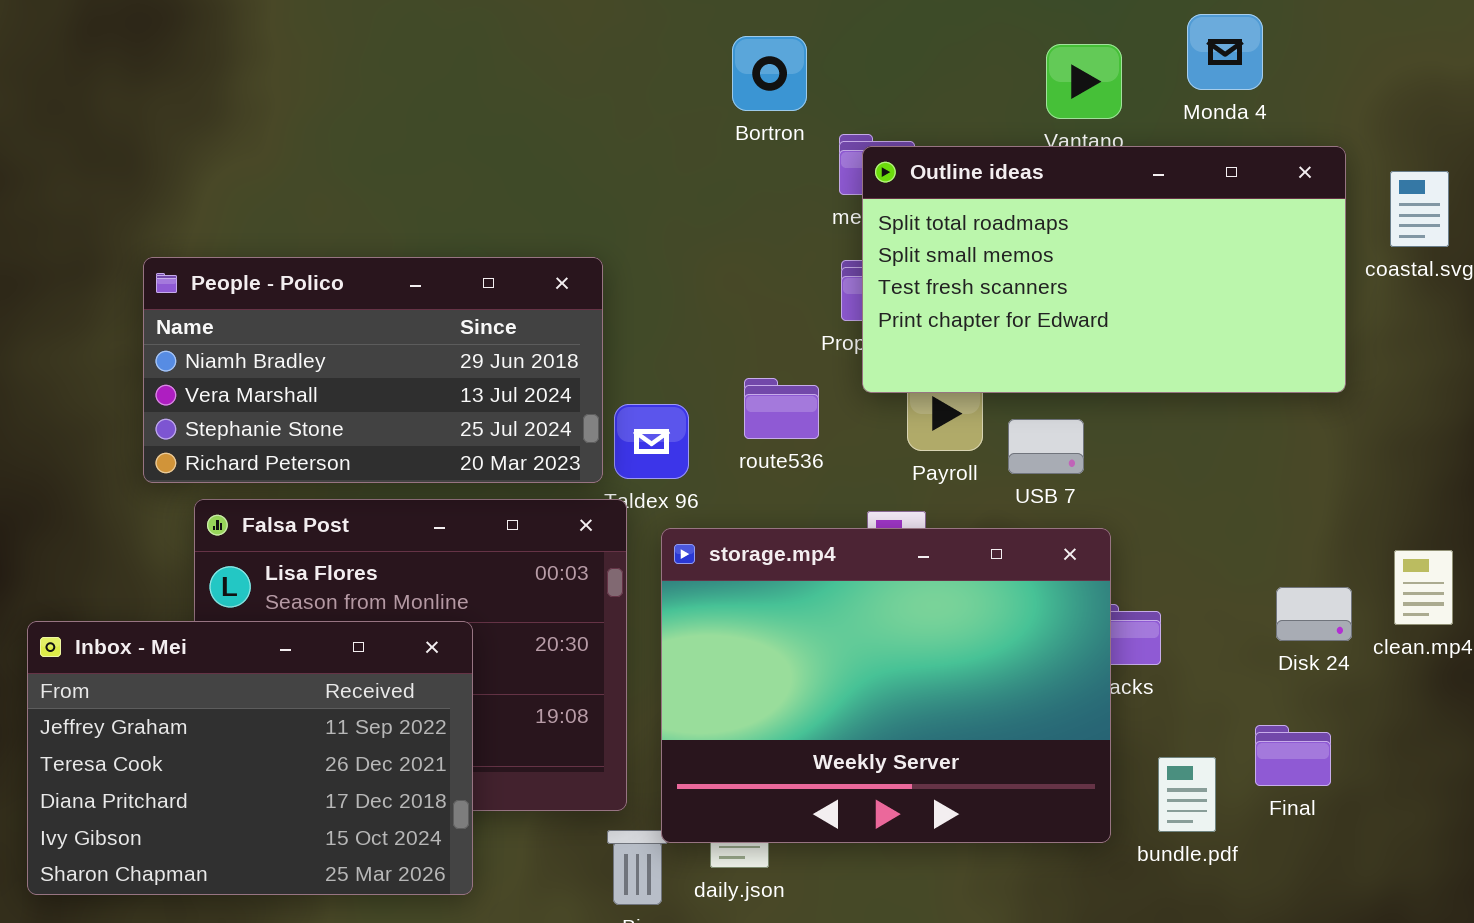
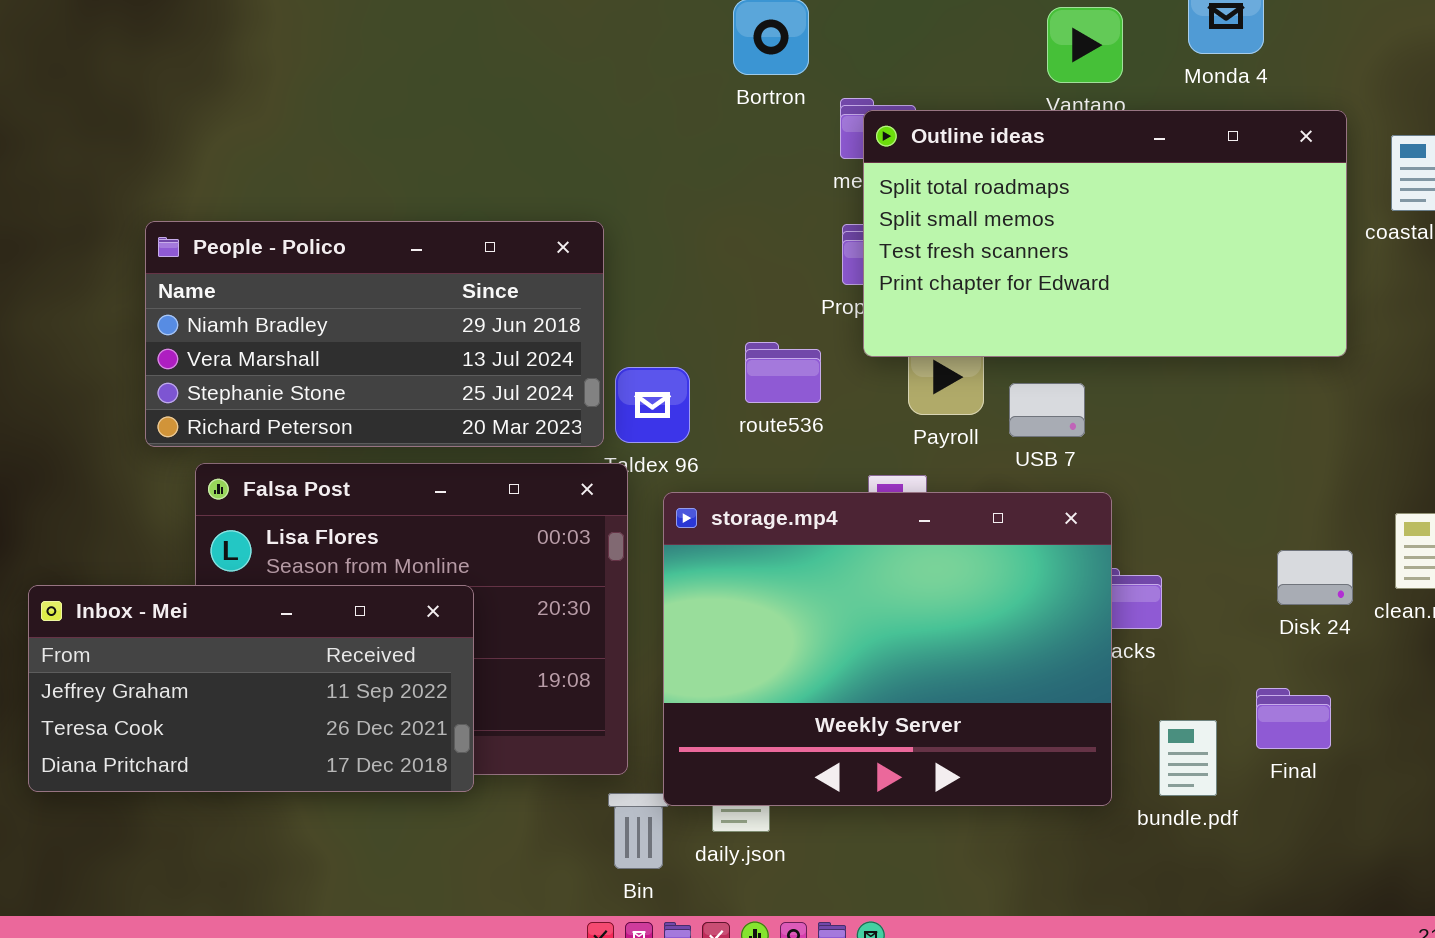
Inbox - Mei: [27,621,473,895] -> [28,585,474,792], resized

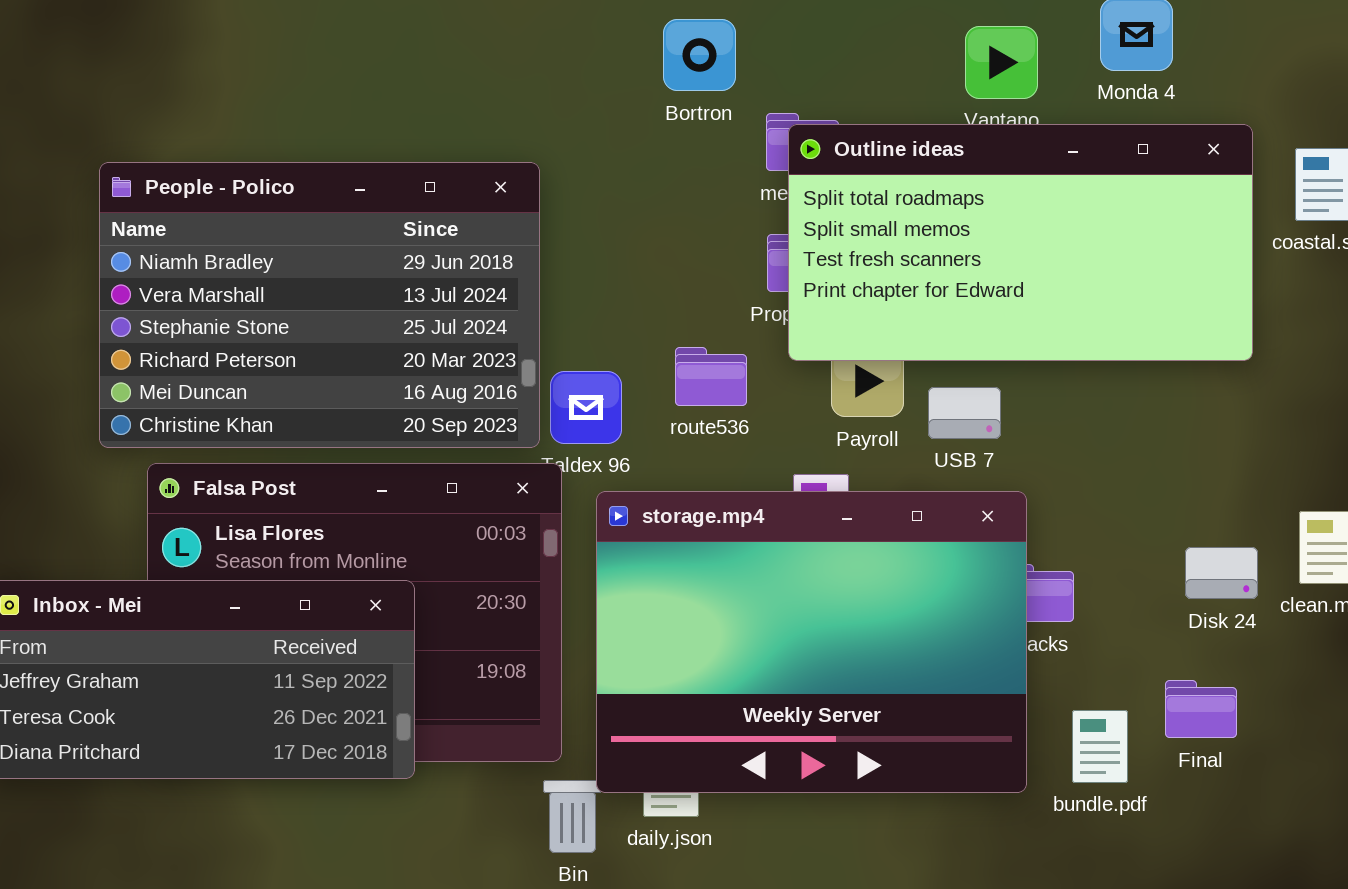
People - Polico: [145,221,604,447] -> [99,162,540,448], resized

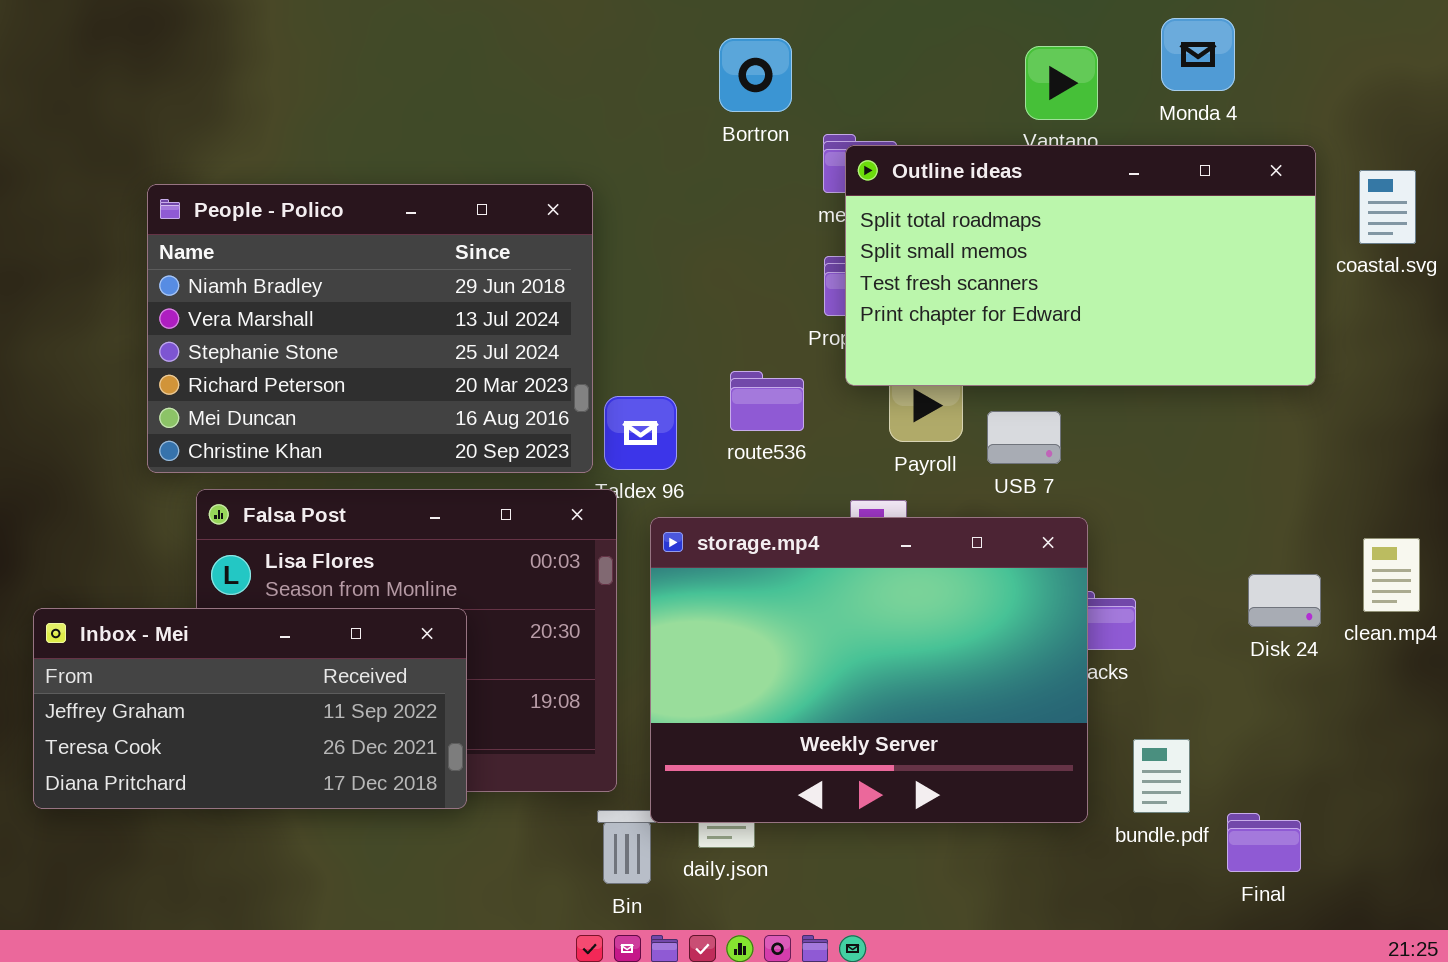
Final: [1165,680,1237,738] -> [1227,813,1301,872], moved

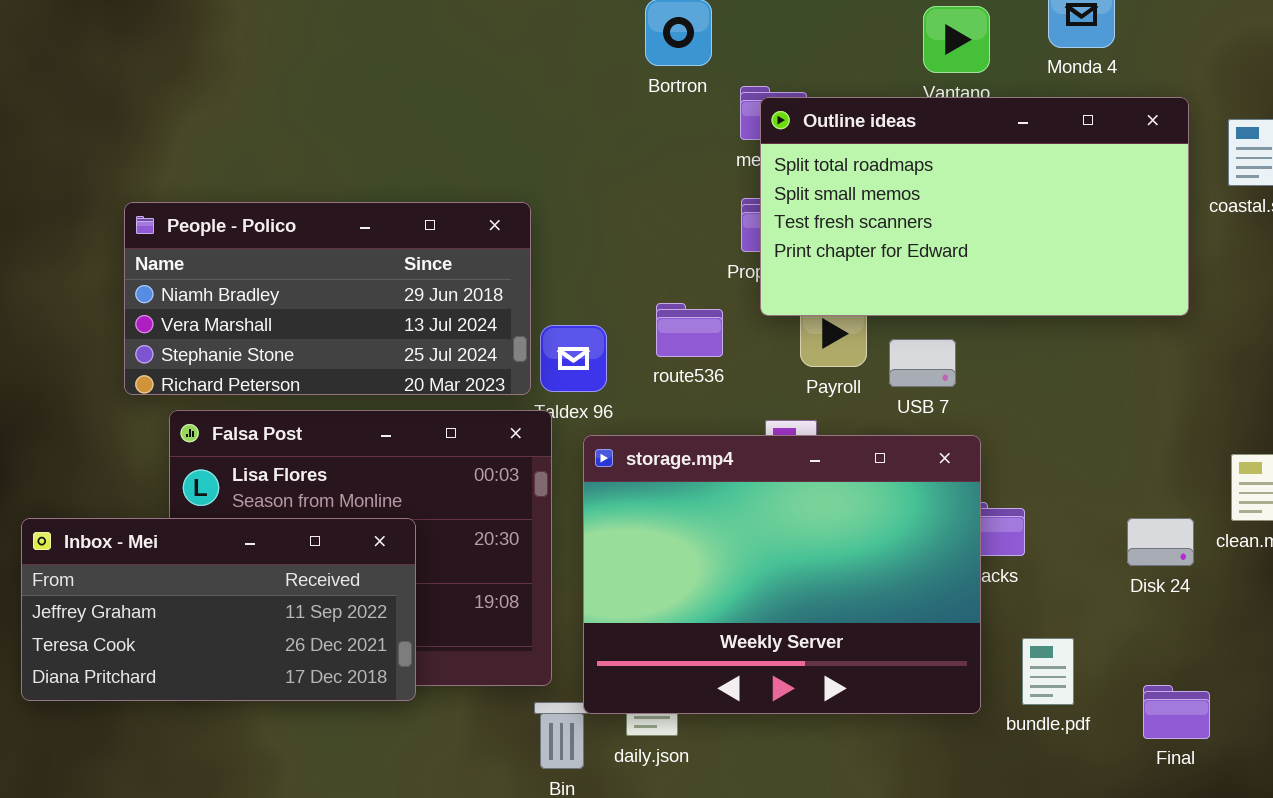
People - Polico: [147,184,593,473] -> [124,202,531,395], resized
Disk 24: [1248,574,1321,627] -> [1127,518,1194,566], moved
Final: [1227,813,1301,872] -> [1143,685,1210,739], moved

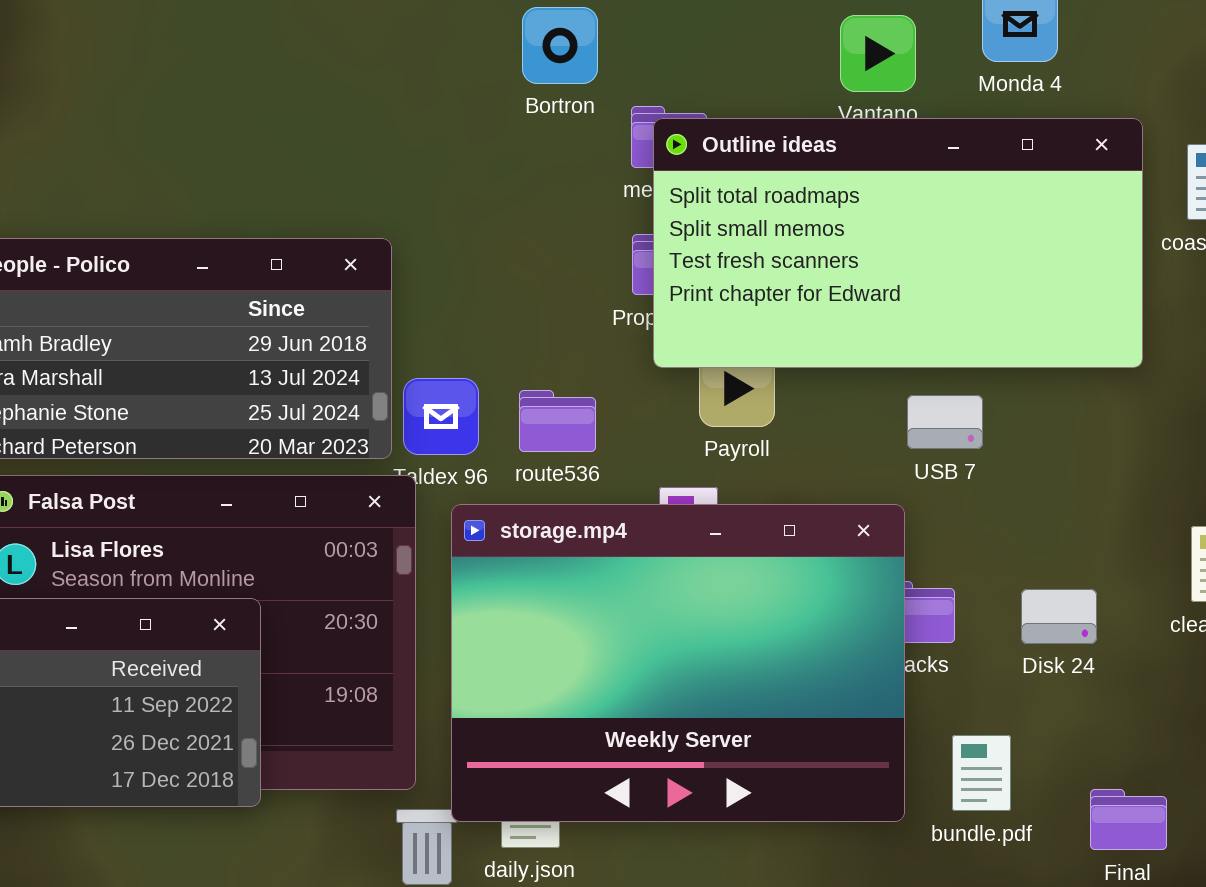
route536: [656,303,723,357] -> [519,390,596,452], moved
USB 7: [889,339,956,387] -> [907,395,983,449], moved
Disk 24: [1127,518,1194,566] -> [1021,589,1097,644], moved

